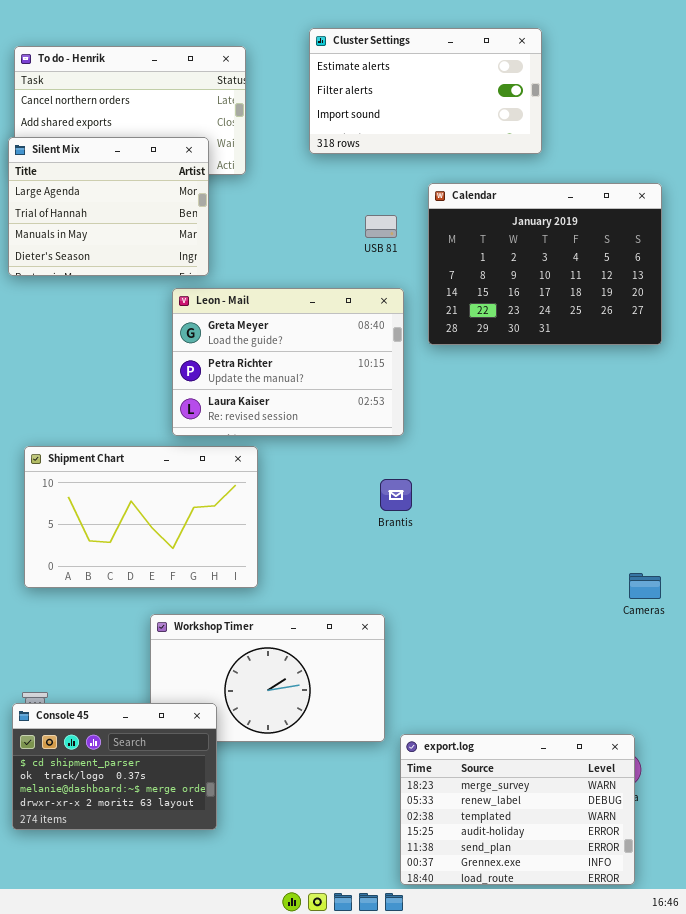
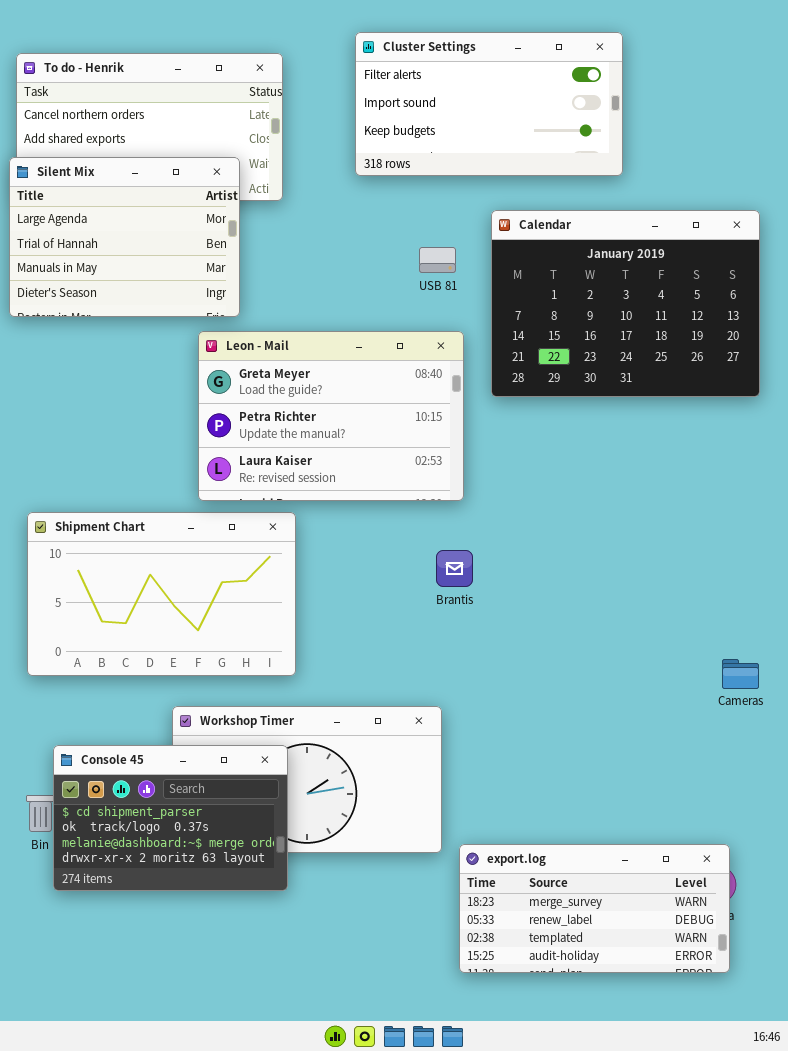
Cluster Settings: [309,28,542,154] -> [355,32,623,176], scrolled down 1 row
Console 45: [12,703,217,830] -> [53,745,288,891], moved
export.log: [400,734,635,885] -> [459,844,730,973], resized

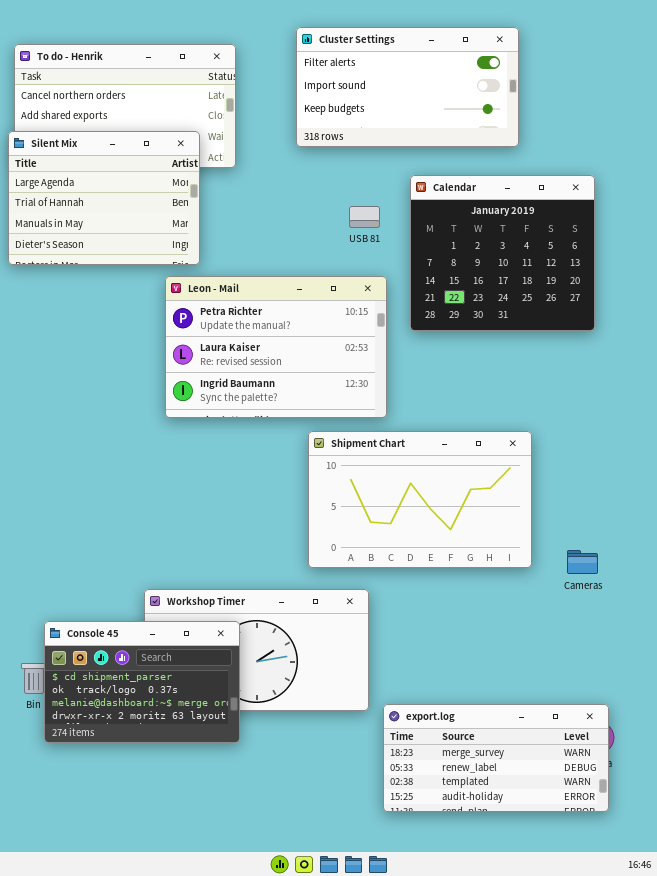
Calendar: [491,210,760,397] -> [410,175,595,331], resized
Leon - Mail: [198,331,464,501] -> [165,276,387,418], scrolled down 1 row
Shipment Chart: [27,512,296,676] -> [308,431,532,568], moved
Cameras: [722,659,759,689] -> [567,550,598,574], moved

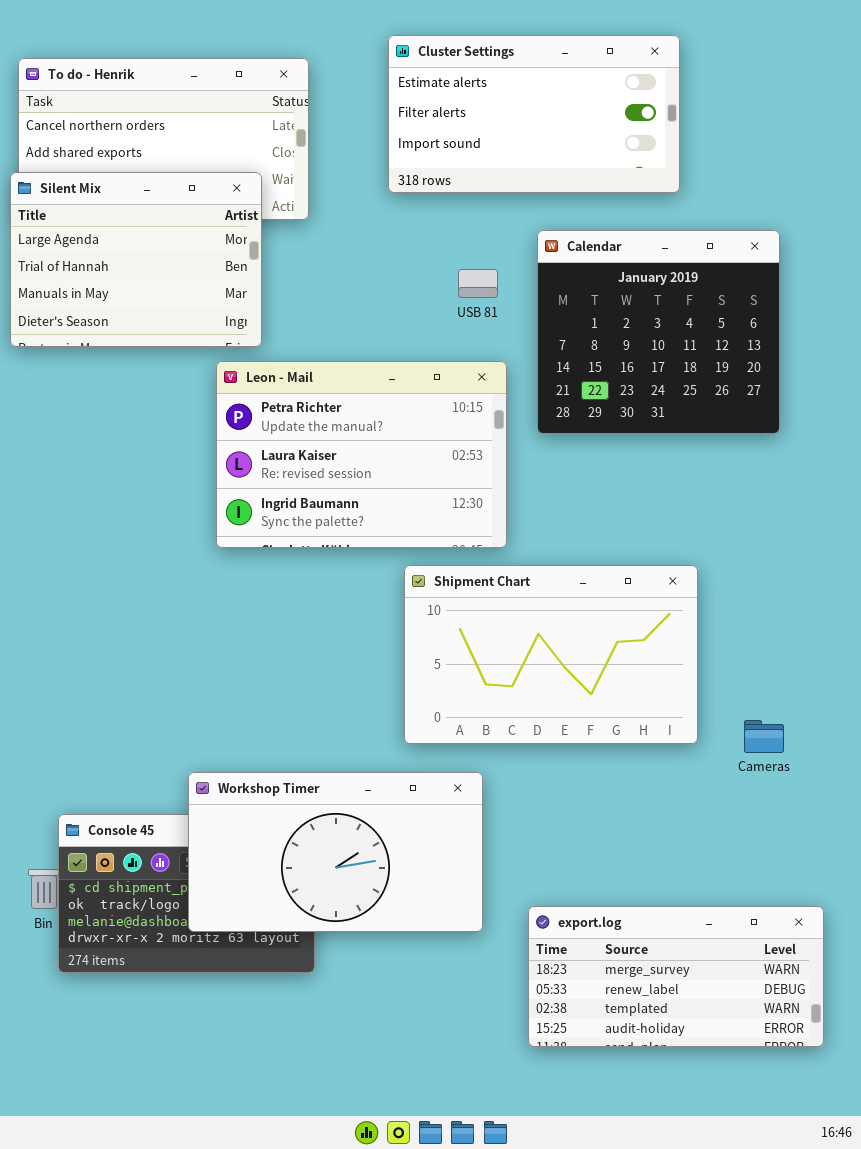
Cluster Settings: [296,27,519,147] -> [388,35,680,193], scrolled up 1 row
Workshop Timer: [144,589,369,711] -> [188,772,483,932], raised
export.log: [383,704,609,812] -> [528,906,824,1047], moved

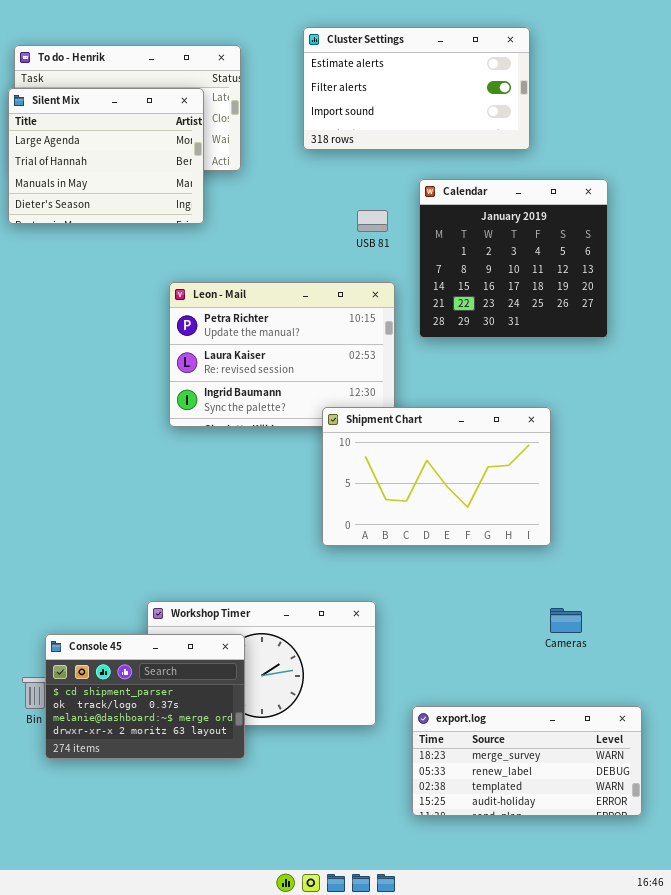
Silent Mix: [10,172,262,347] -> [8,88,204,224], moved
Shipment Chart: [404,565,698,744] -> [322,407,551,546], moved
Cameras: [744,720,784,753] -> [550,608,582,633], moved
Console 45: [58,814,315,973] -> [45,634,245,759], raised

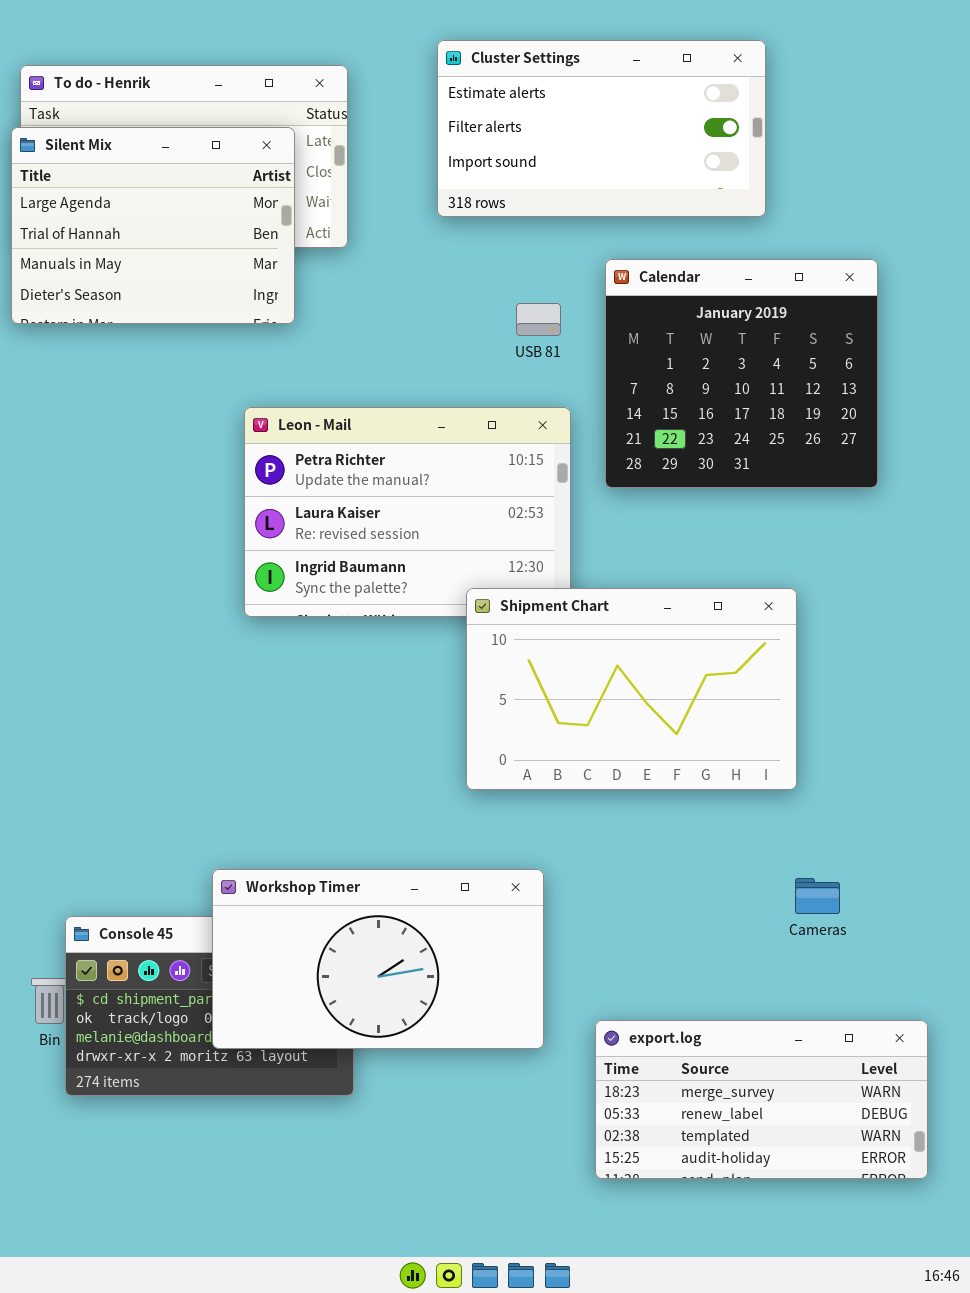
Workshop Timer: [147,601,376,726] -> [212,869,544,1049], raised

